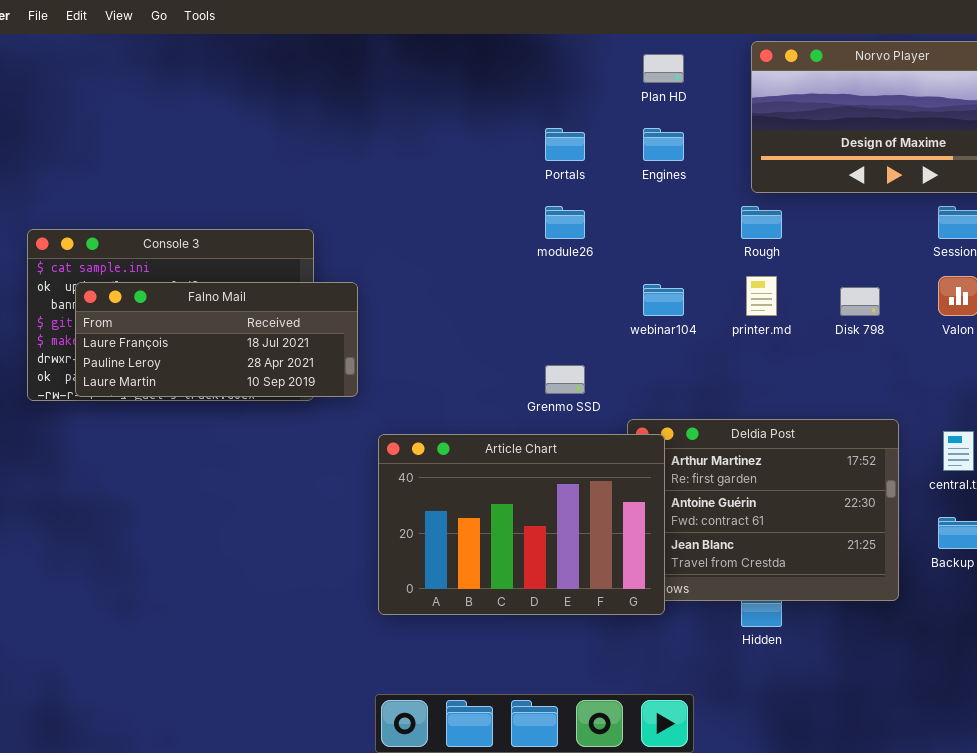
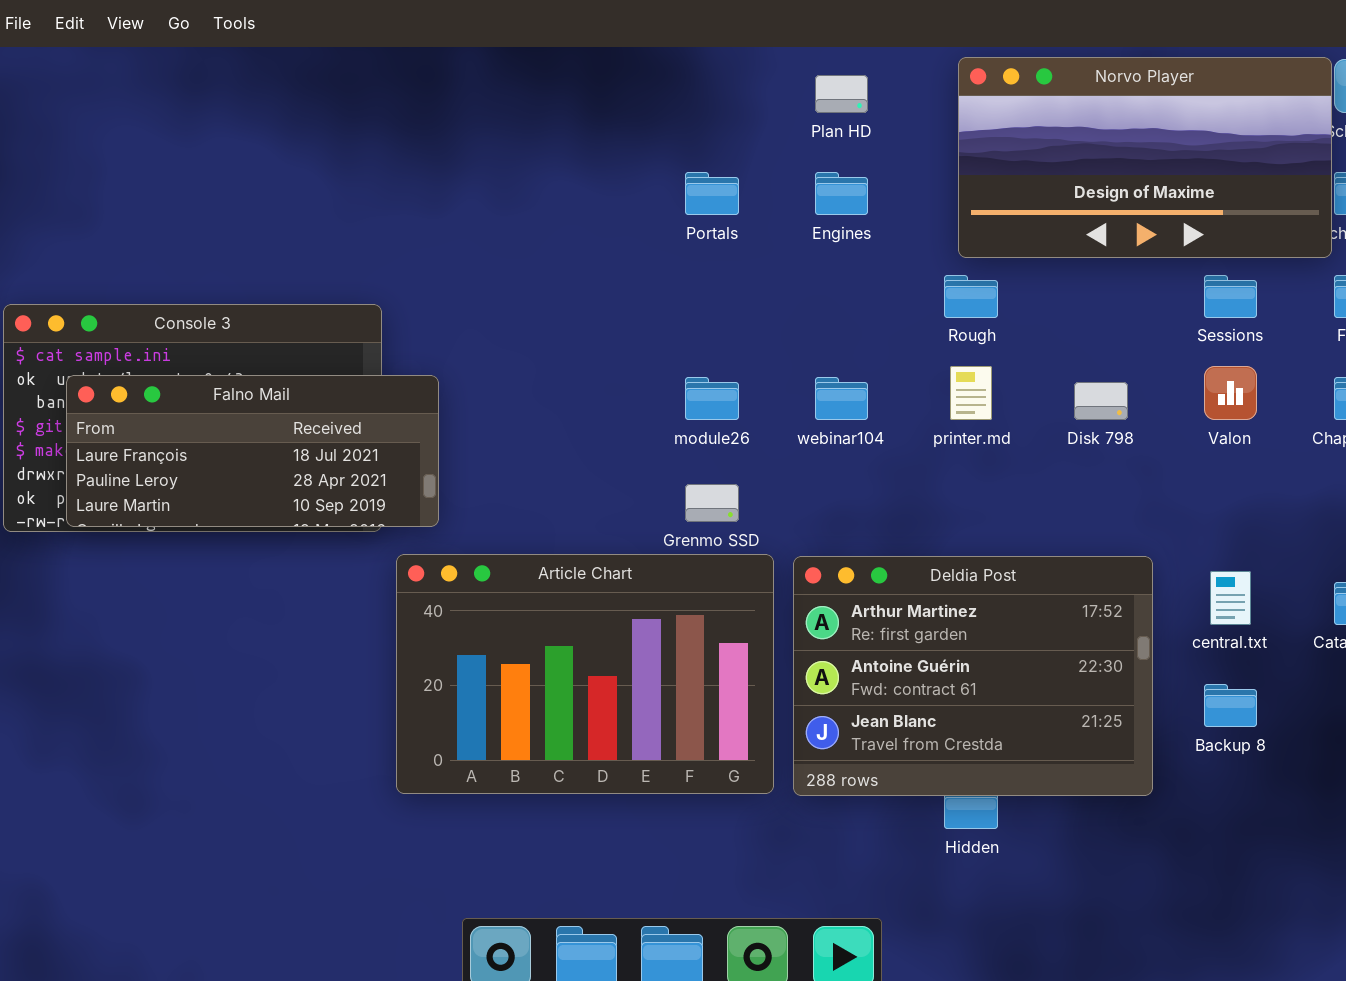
module26: [545,206,585,239] -> [685,377,739,420], moved
Article Chart: [378,434,665,615] -> [396,554,774,794], moved

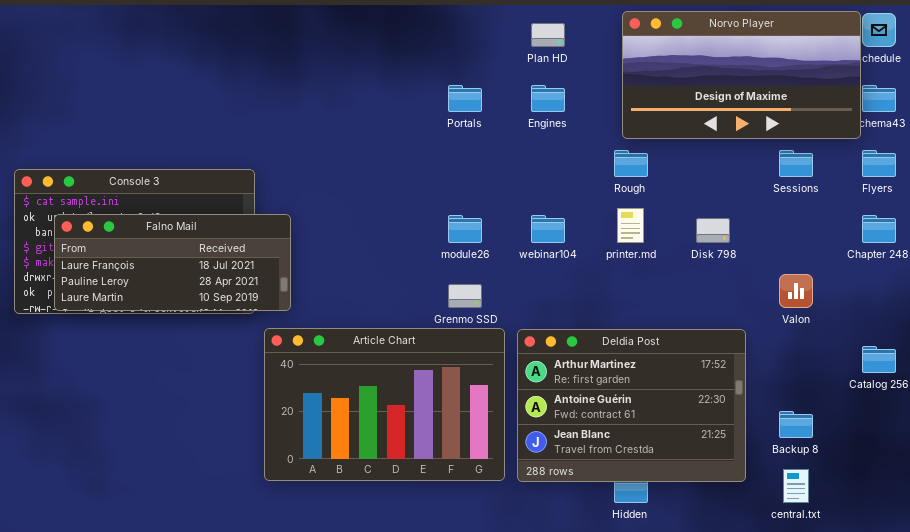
Valon: [1204,366,1257,420] -> [779,274,813,308], moved
central.txt: [1210,571,1251,625] -> [783,469,809,503], moved

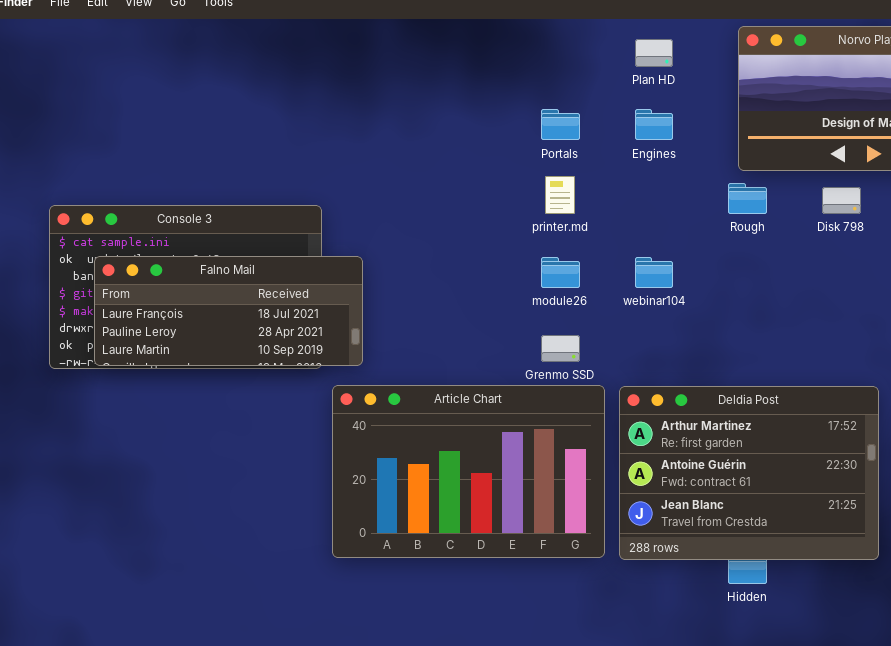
printer.md: [617,208,644,243] -> [545,176,575,214], moved
Disk 798: [696,218,730,243] -> [822,187,861,214], moved

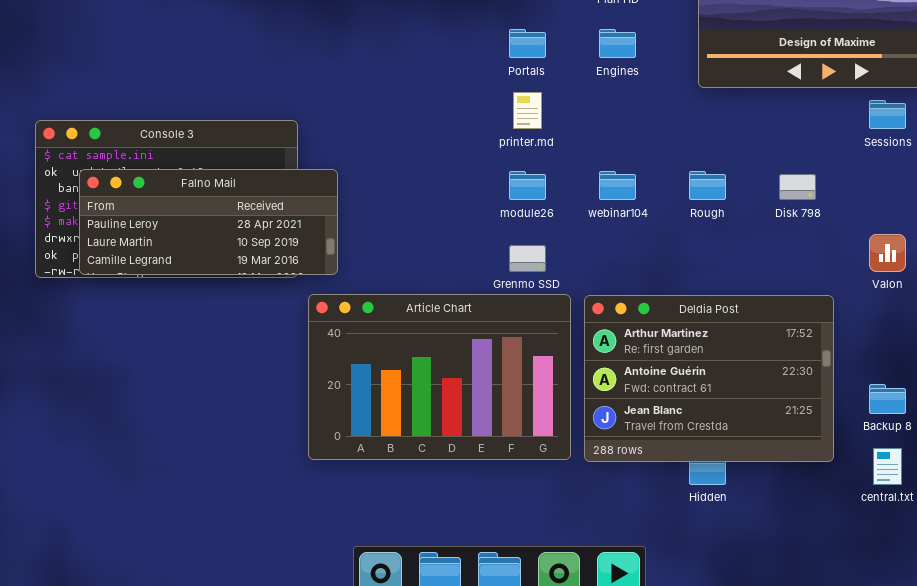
Rough: [728,183,767,214] -> [689,171,726,200], moved
Disk 798: [822,187,861,214] -> [779,174,816,200], moved
Falno Mail: [94,256,363,366] -> [79,169,338,275], scrolled down 1 row

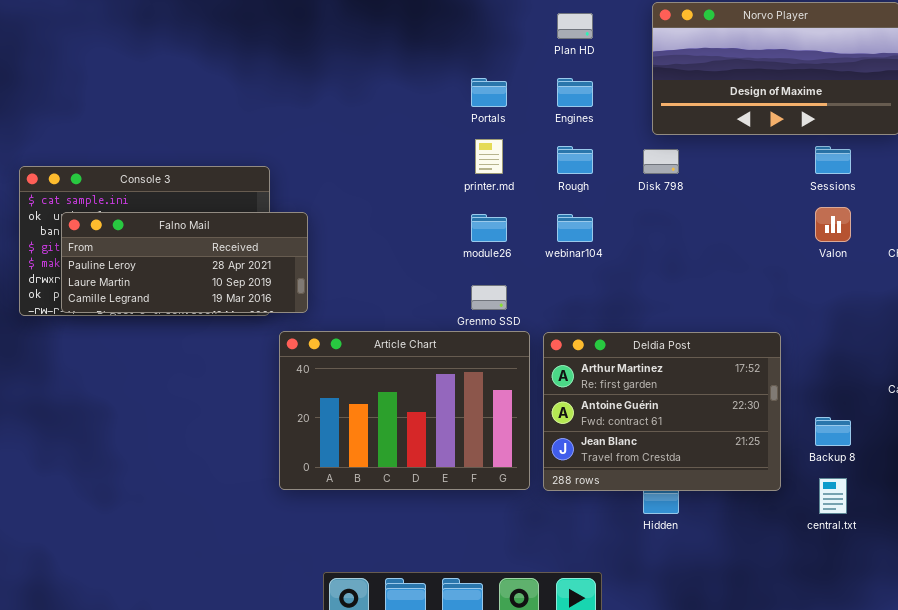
Rough: [689,171,726,200] -> [557,146,593,174], moved
Disk 798: [779,174,816,200] -> [643,149,679,174], moved
Valon: [869,234,906,272] -> [815,207,851,242], moved

